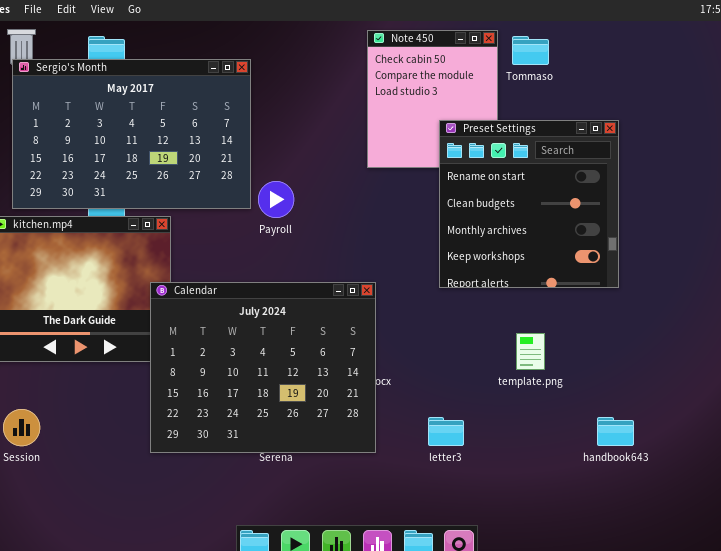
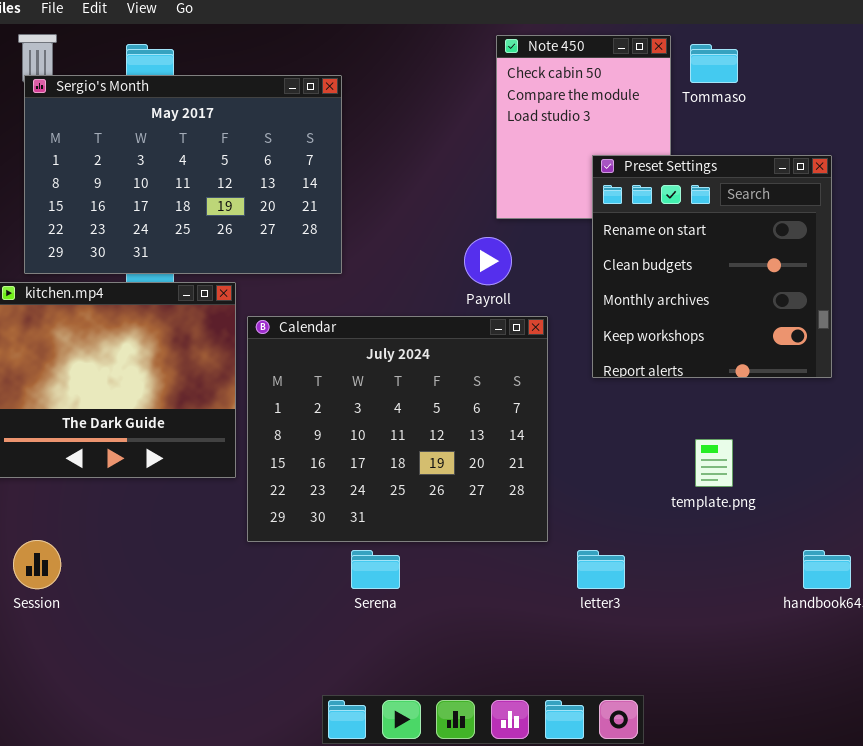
Payroll: [258,181,294,218] -> [464,237,512,285], moved
Calendar: [150,282,376,453] -> [247,316,548,542], moved

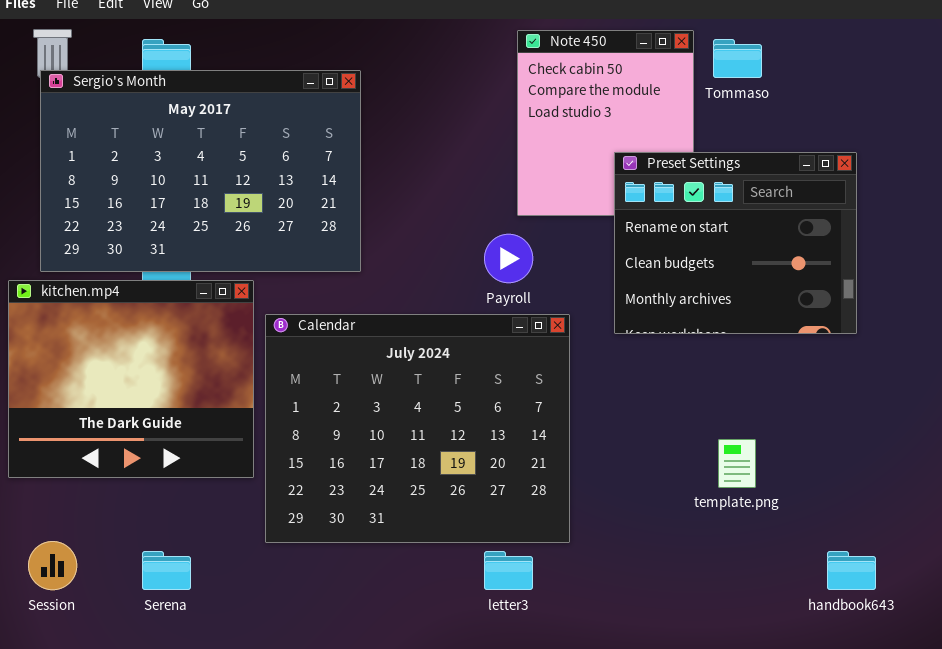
Preset Settings: [592,155,832,378] -> [614,152,857,334], resized
Serena: [351,550,400,589] -> [142,551,191,590], moved
letter3: [577,550,625,589] -> [484,551,533,590], moved

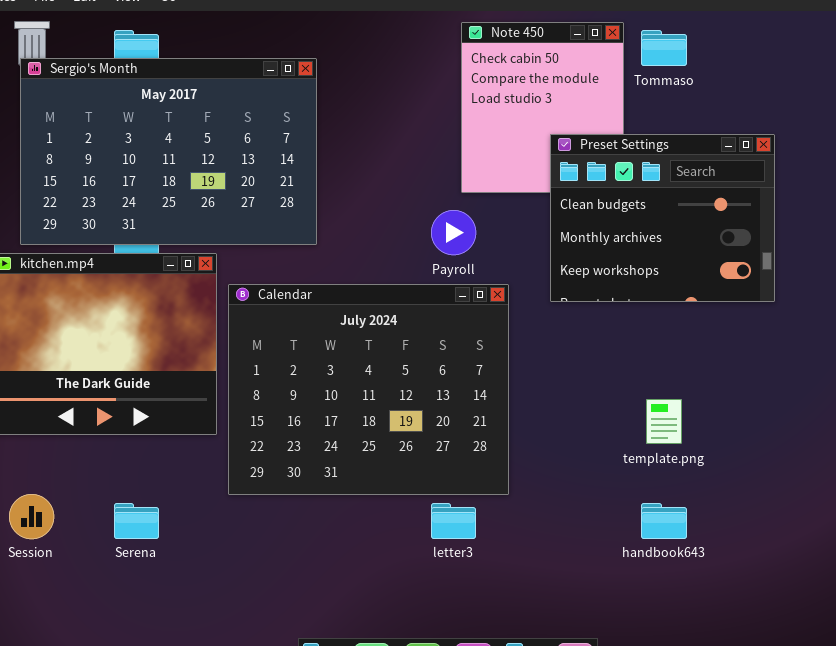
Preset Settings: [614,152,857,334] -> [550,134,775,302], scrolled down 1 row
handbook643: [827,551,876,590] -> [641,503,687,539], moved

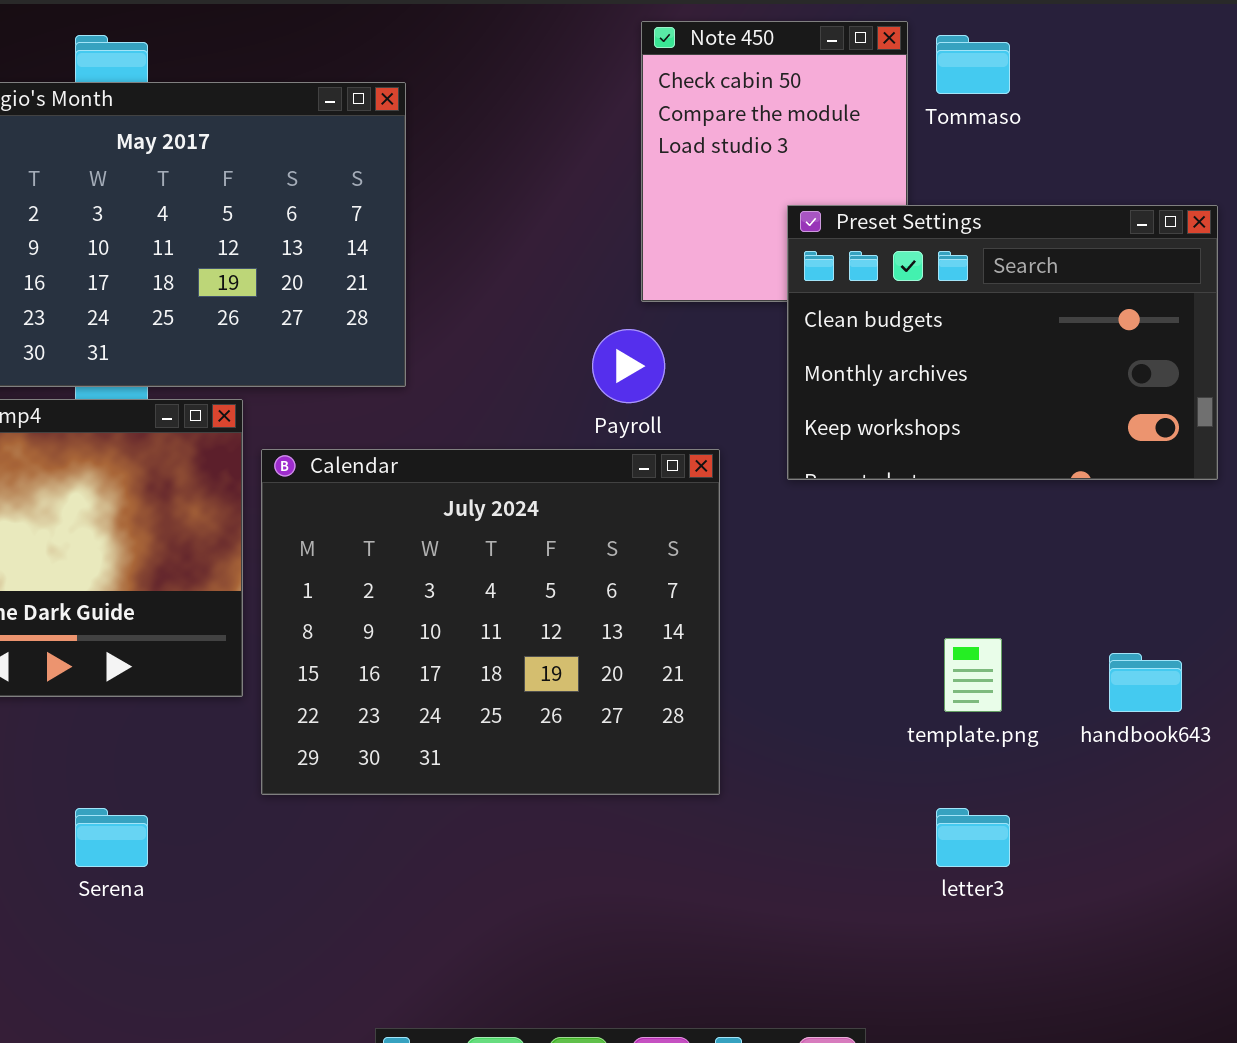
Preset Settings: [550,134,775,302] -> [787,205,1218,480], resized
letter3: [431,503,476,539] -> [936,808,1010,867], moved
handbook643: [641,503,687,539] -> [1109,653,1182,712], moved

